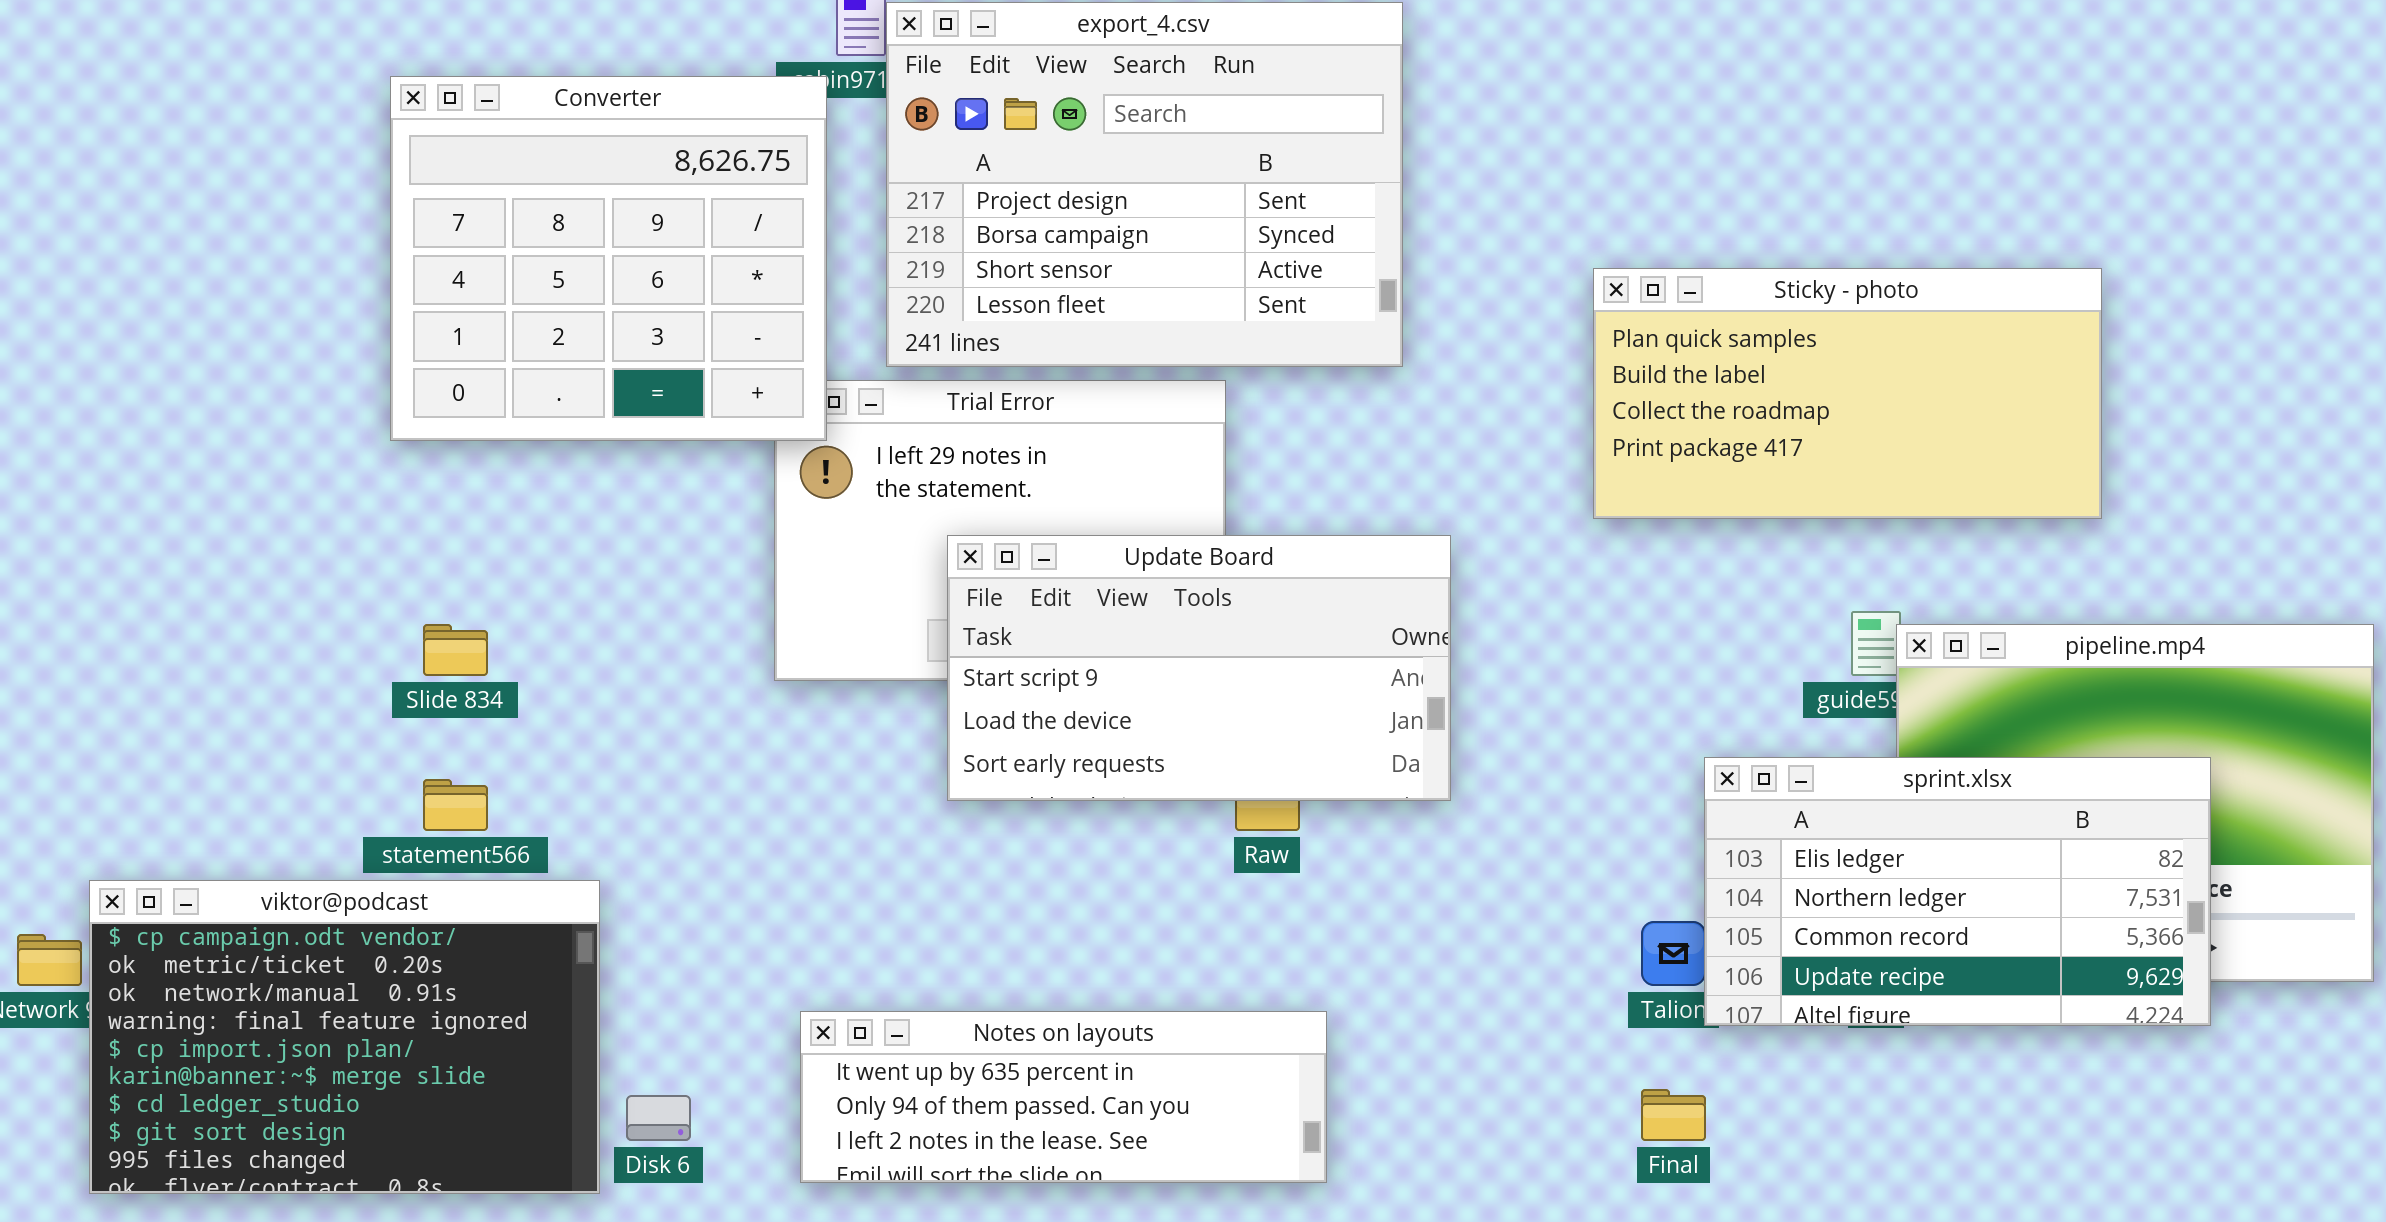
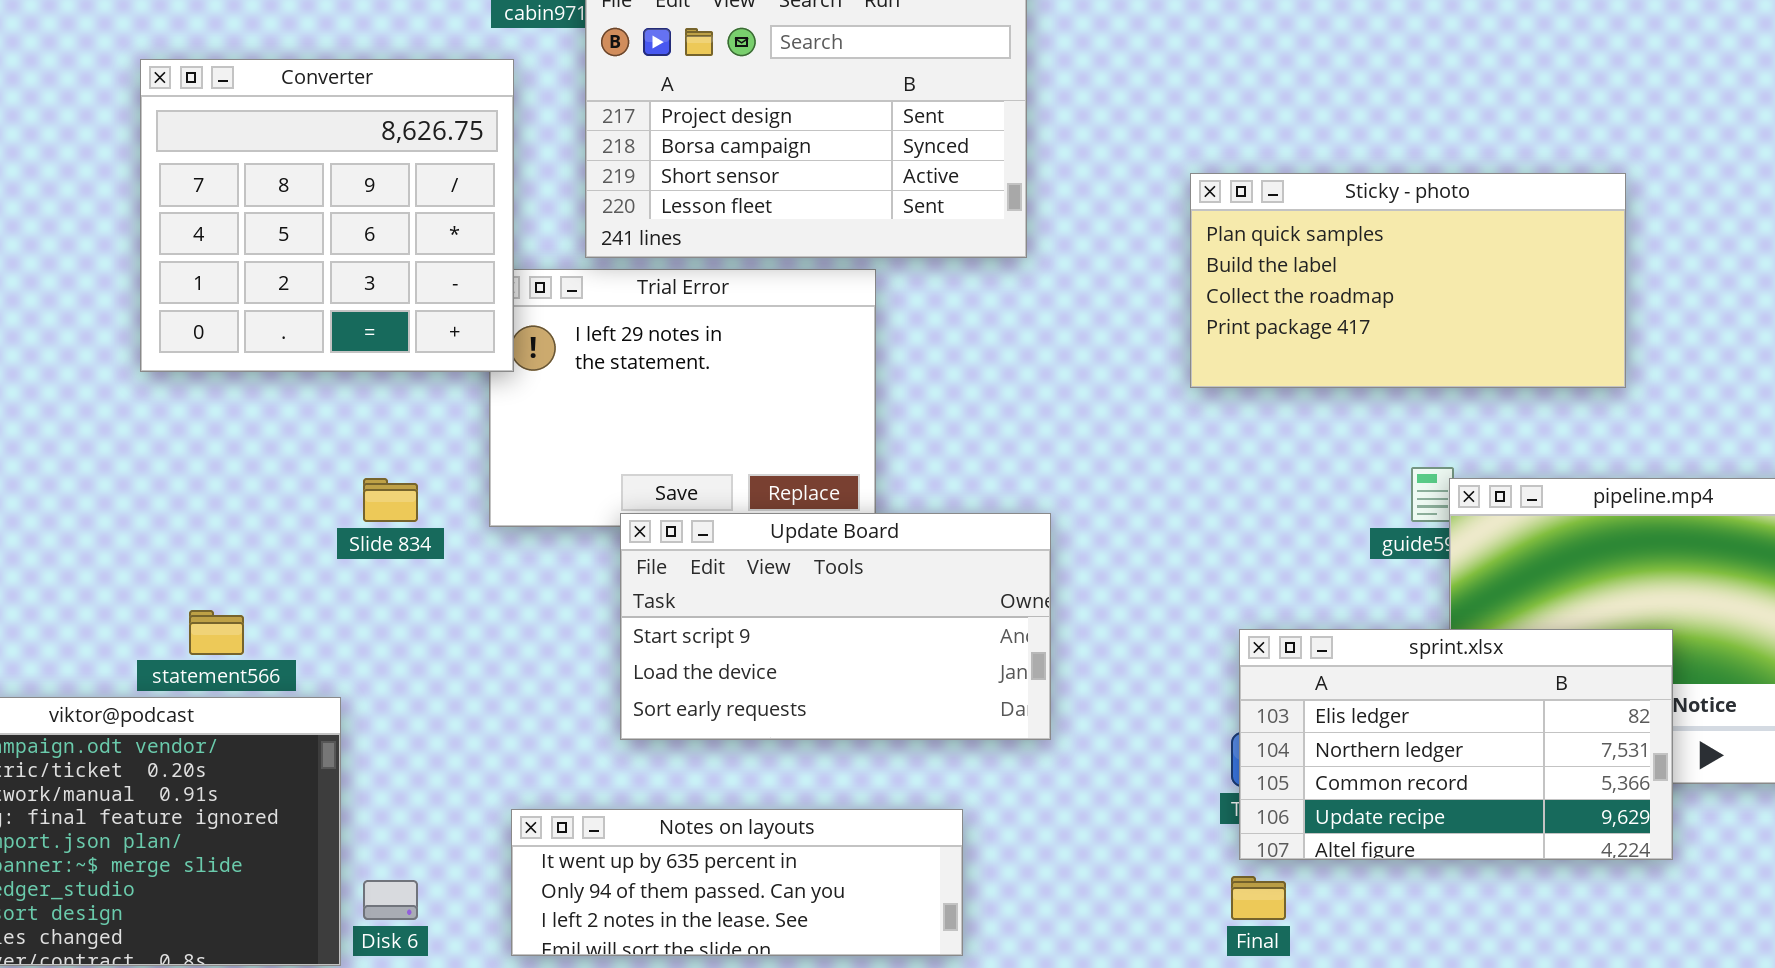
Converter: [390,76,827,441] -> [140,59,514,372], moved
Update Board: [947,535,1451,801] -> [620,513,1051,740], moved
Slide 834: [423,624,488,676] -> [363,478,418,522], moved
sprint.xlsx: [1704,757,2211,1026] -> [1239,629,1673,860], moved

